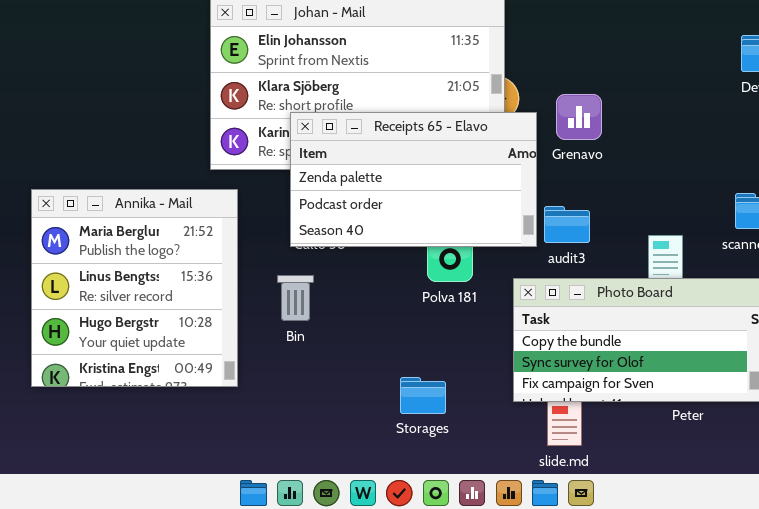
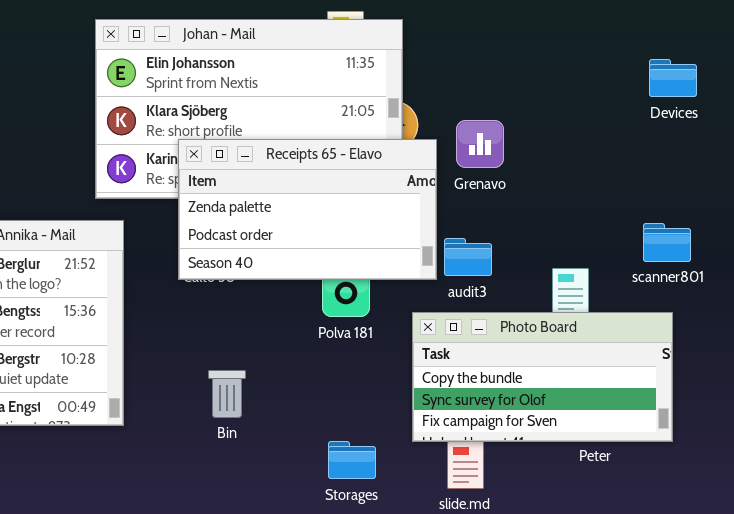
Bin: [277,275,314,321] -> [208,370,246,418], moved
Storages: [400,377,446,414] -> [328,441,376,479], moved

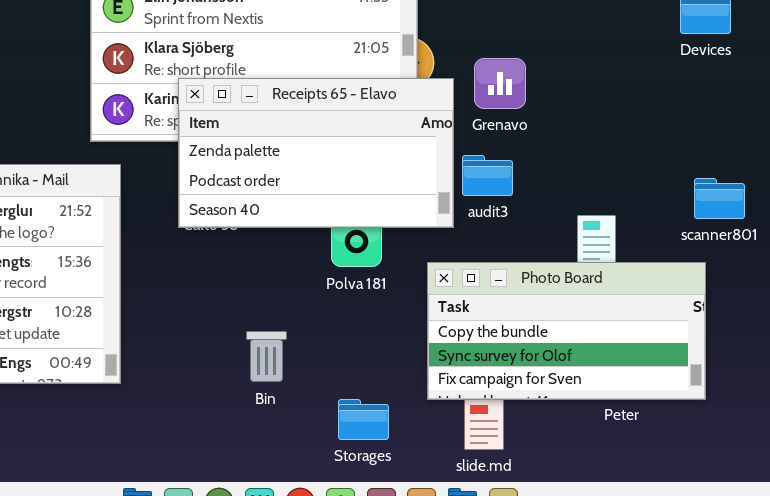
scanner801: [643,223,691,262] -> [694,178,745,219], moved
audit3: [444,238,492,276] -> [462,155,513,196], moved
Bin: [208,370,246,418] -> [246,331,287,382], moved

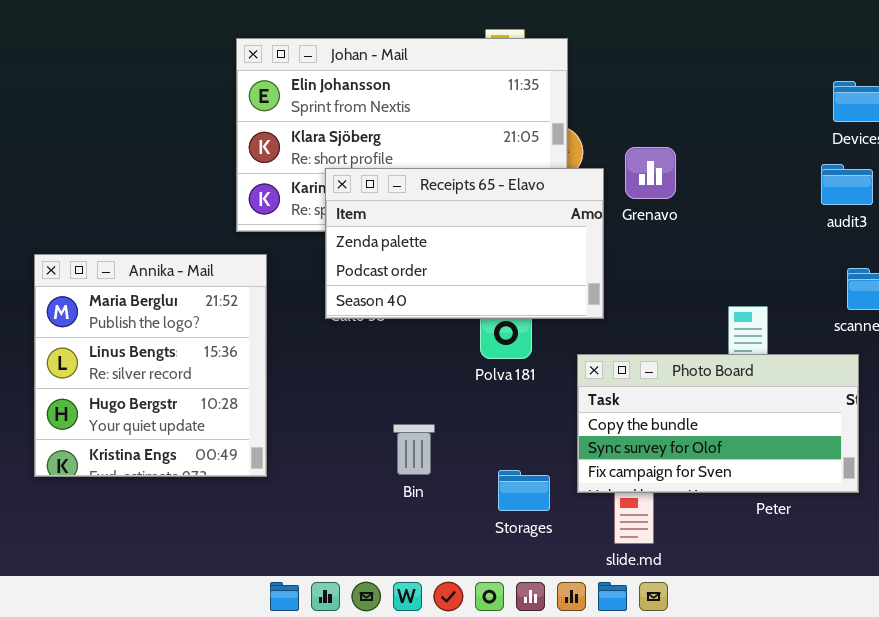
audit3: [462,155,513,196] -> [821,164,873,205], moved
Storages: [338,399,389,440] -> [498,470,550,511], moved

